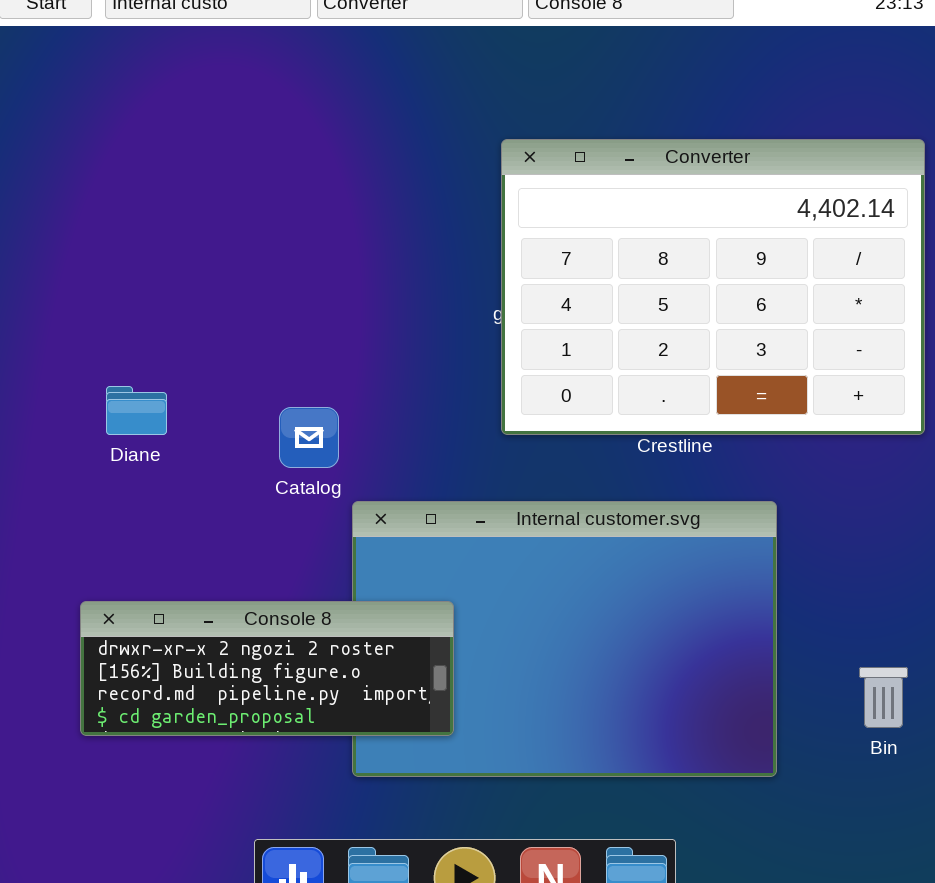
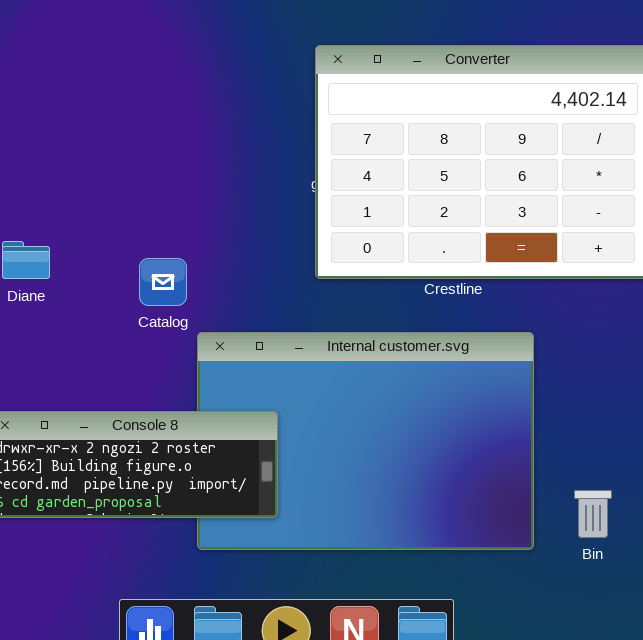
Bin: [859,667,908,728] -> [574,490,612,538], moved

